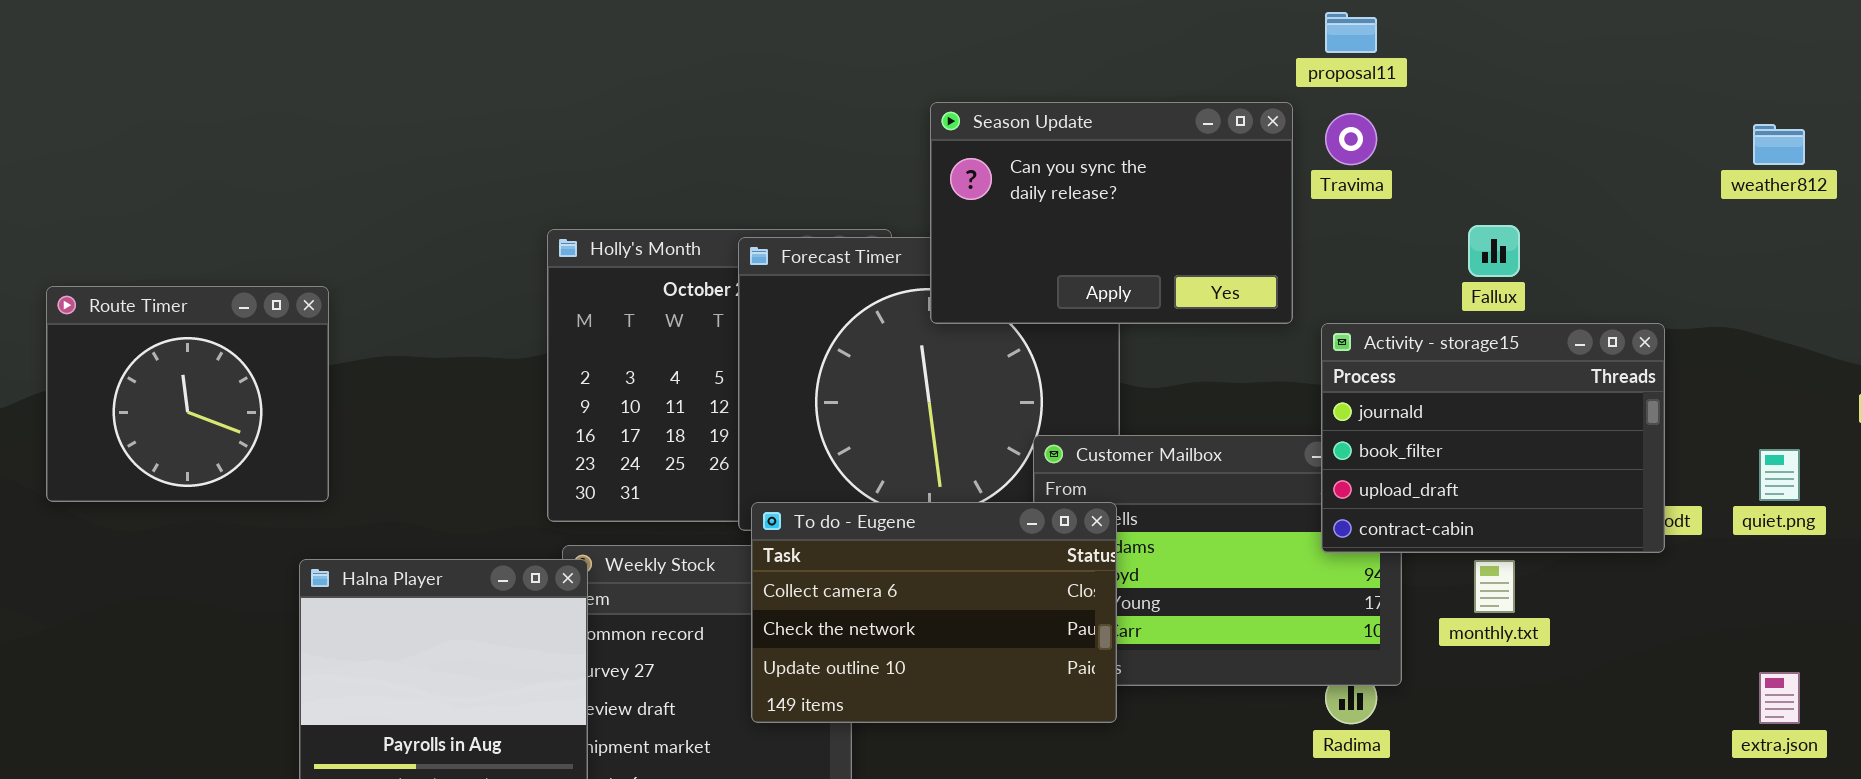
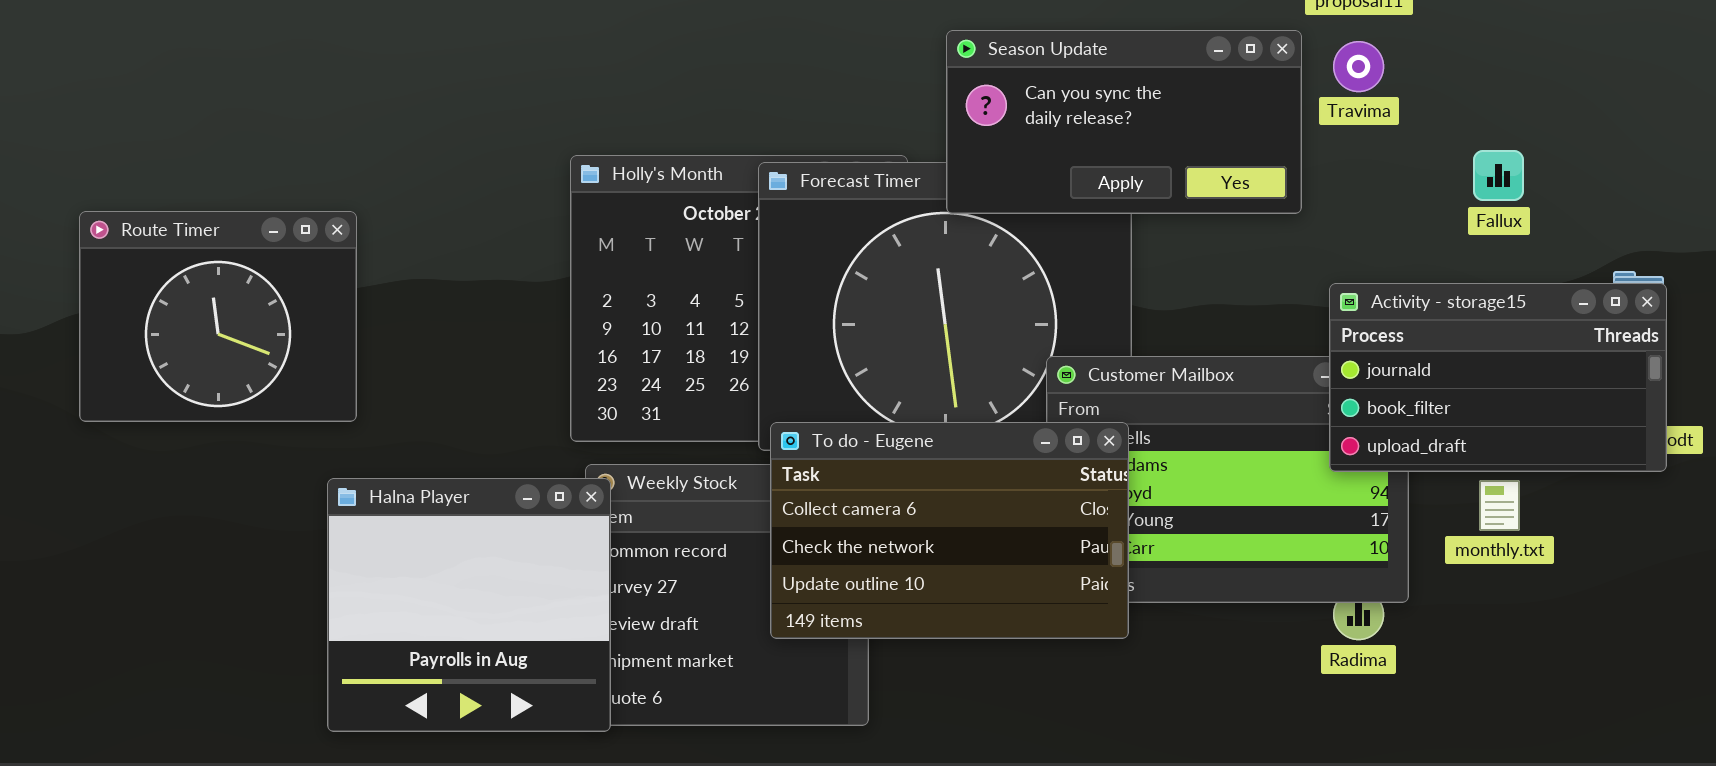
Season Update: [930,102,1293,324] -> [946,30,1302,214], resized
Activity - storage15: [1321,323,1665,553] -> [1329,283,1667,472], resized

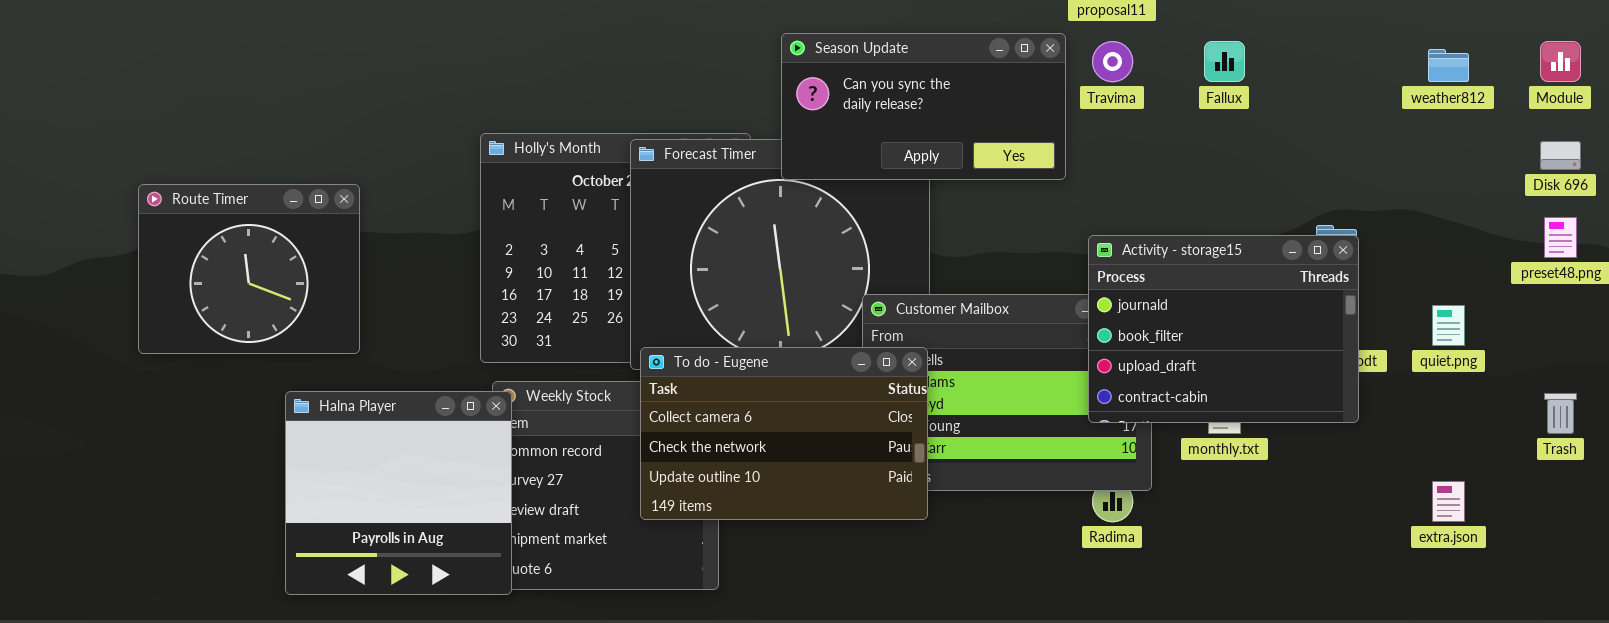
Fallux: [1473,150,1524,201] -> [1204,41,1245,82], moved
Route Timer: [79,211,357,422] -> [138,184,360,354], moved
Activity - storage15: [1329,283,1667,472] -> [1088,235,1359,423], resized

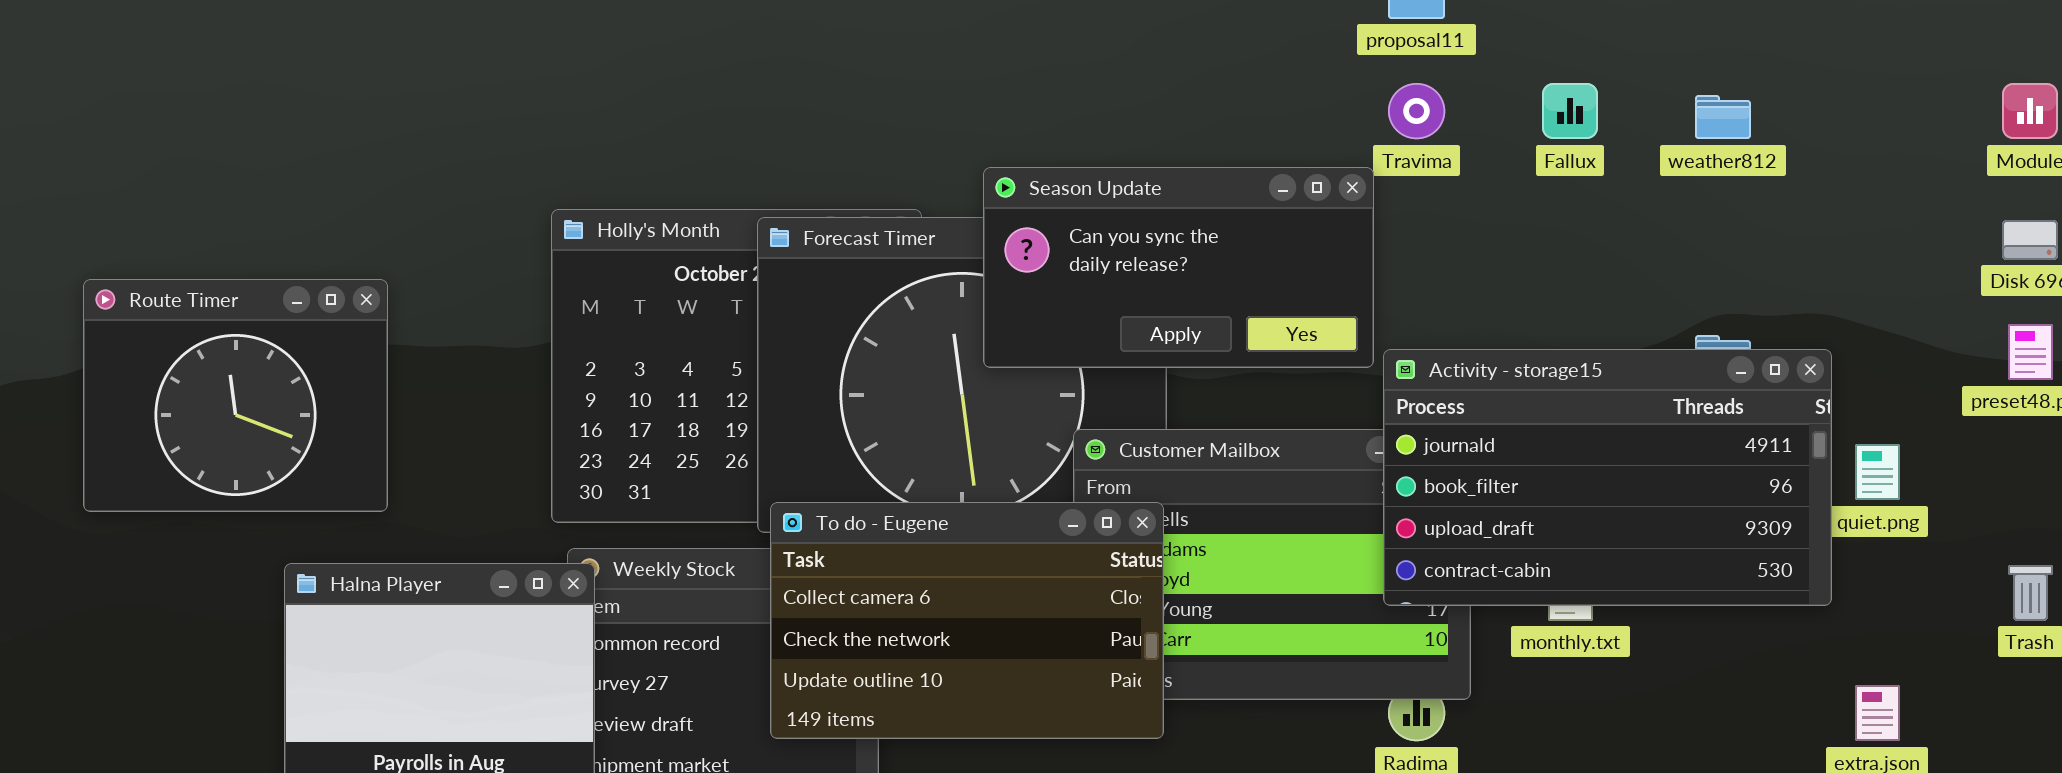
Season Update: [781,33,1066,180] -> [983,167,1374,368], moved
weather812: [1428,49,1469,82] -> [1695,95,1751,139], moved
Activity - storage15: [1088,235,1359,423] -> [1383,349,1832,606], resized

